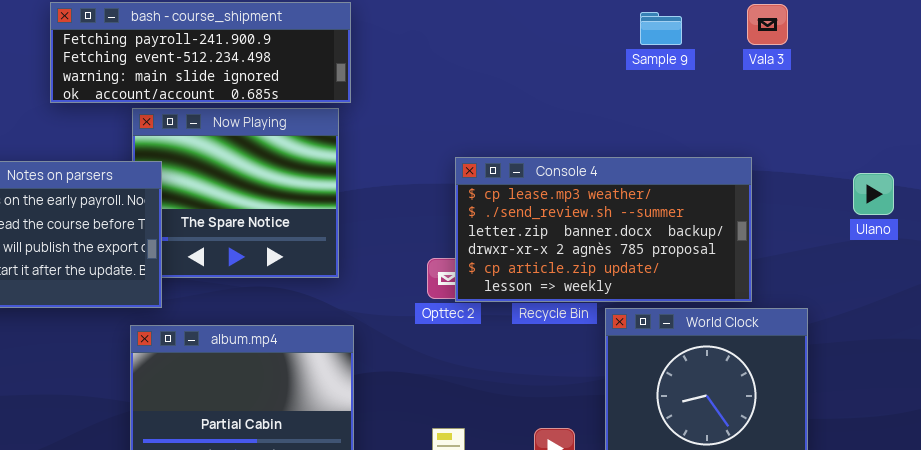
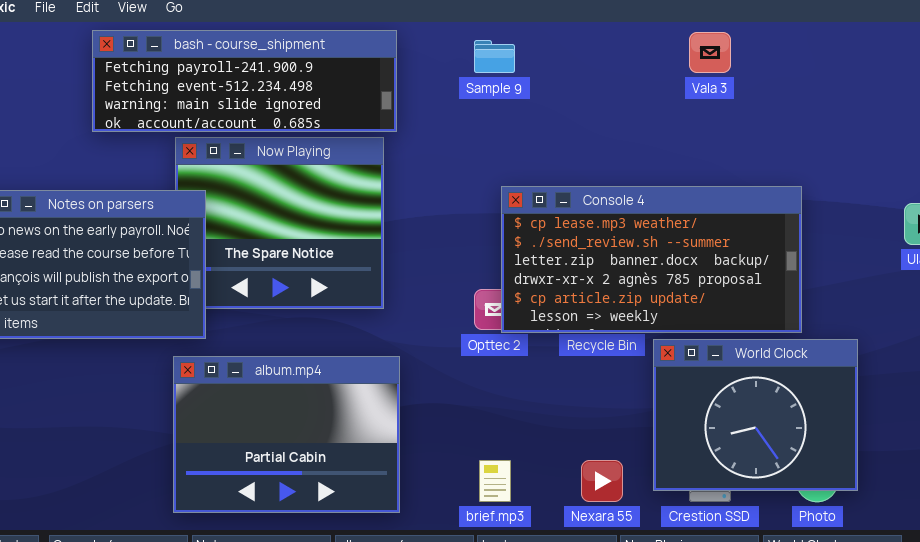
Vala 3: [747,4,788,45] -> [689,32,731,73], moved
Sample 9: [640,12,682,45] -> [474,40,515,73], moved

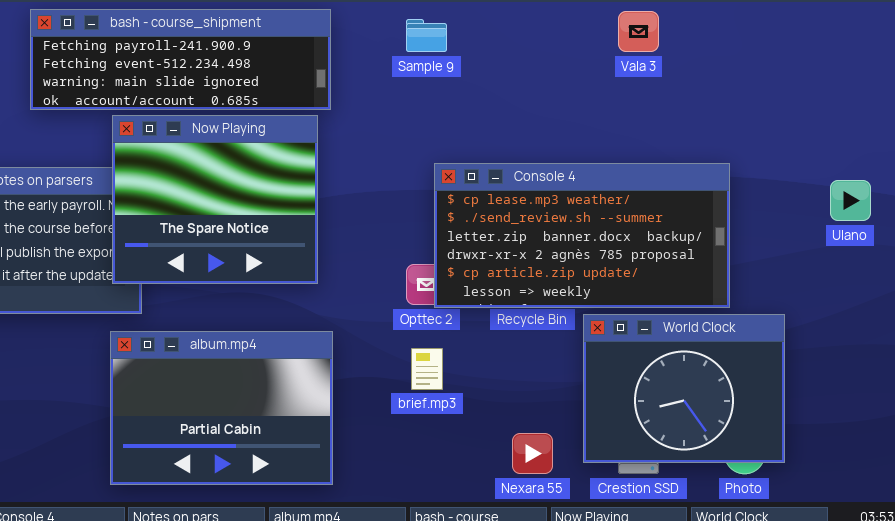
Now Playing: [175,137,384,309] -> [112,115,318,284], raised
brief.mp3: [479,460,511,502] -> [411,348,443,390], moved

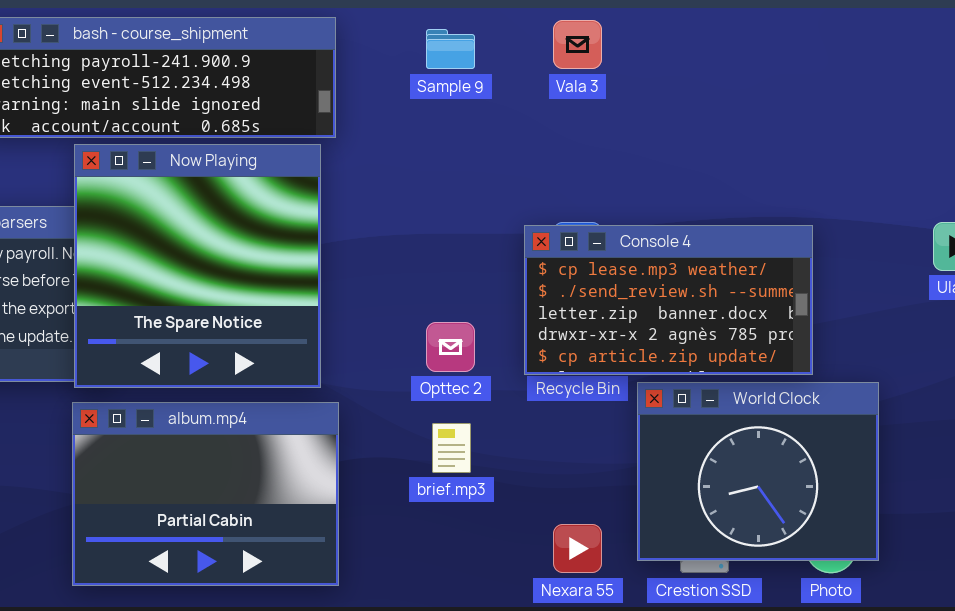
Vala 3: [618,11,659,52] -> [553,20,602,69], moved
Now Playing: [112,115,318,284] -> [74,144,321,388], resized
Console 4: [434,163,730,308] -> [524,225,813,375], resized

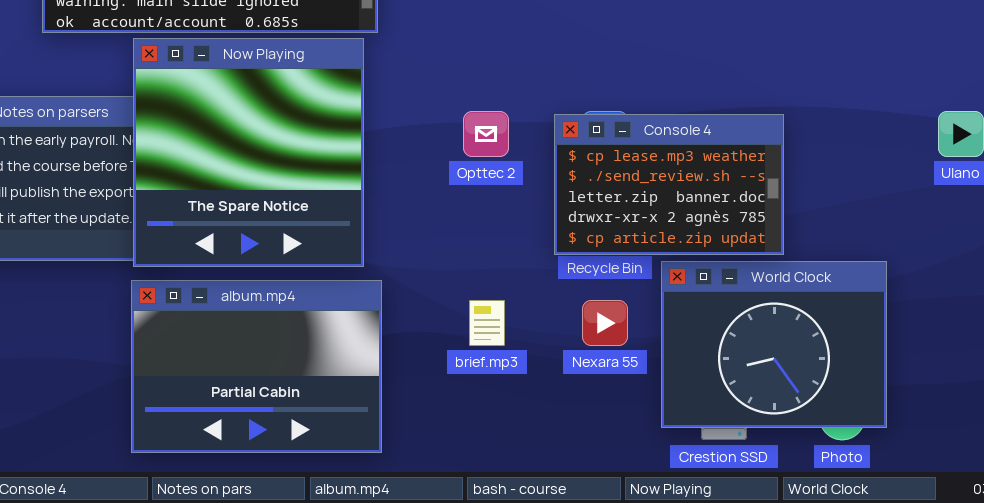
Console 4: [524,225,813,375] -> [554,114,784,255], resized
Opttec 2: [426,322,475,372] -> [463,111,509,157], moved
Nexara 55: [553,524,602,573] -> [582,300,628,346], moved

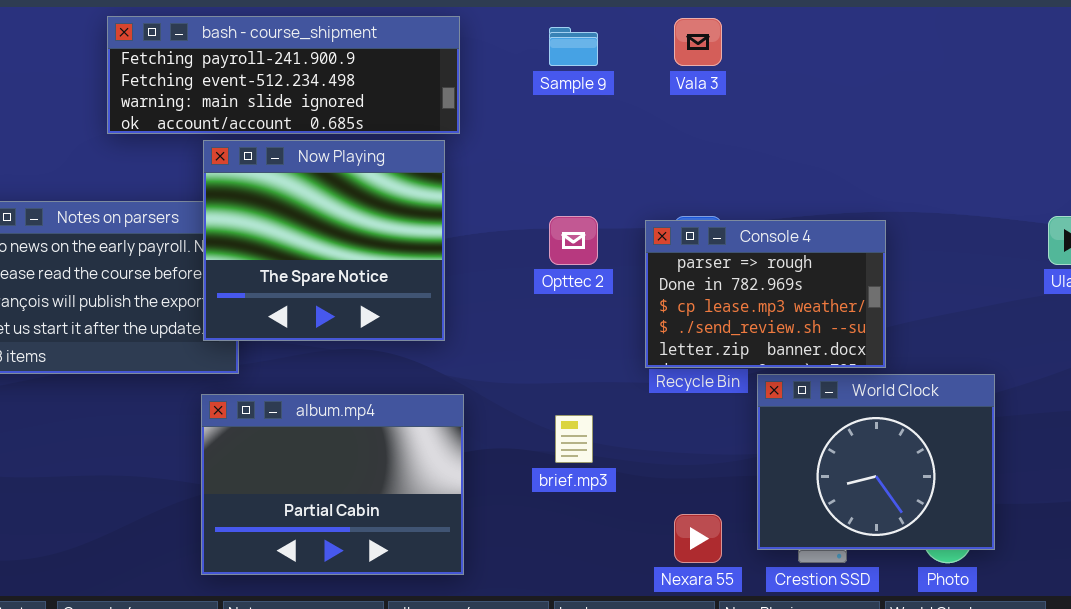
Now Playing: [133,38,364,267] -> [203,140,445,341], resized
Console 4: [554,114,784,255] -> [645,220,886,368], scrolled up 2 rows
Nexara 55: [582,300,628,346] -> [674,514,722,563], moved

